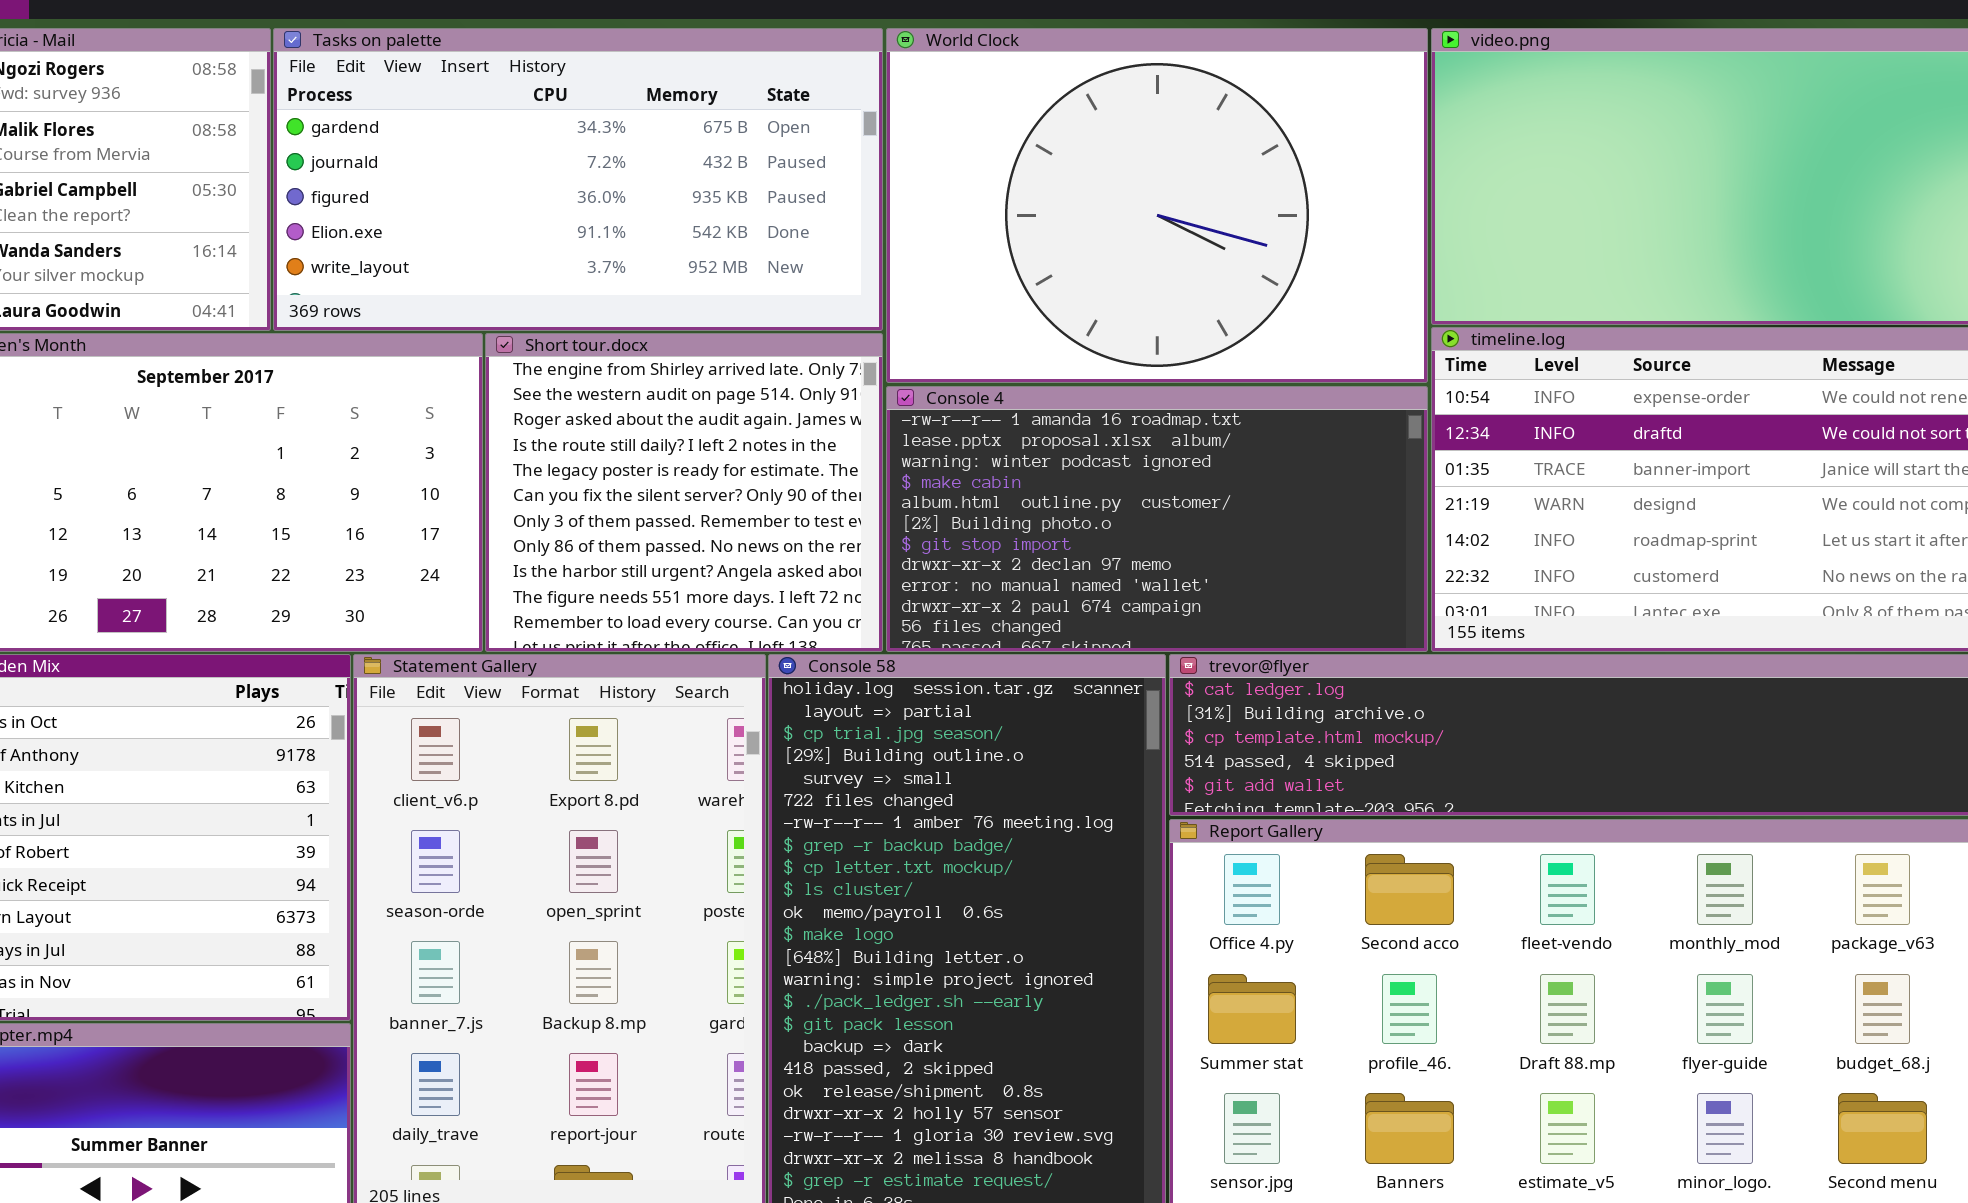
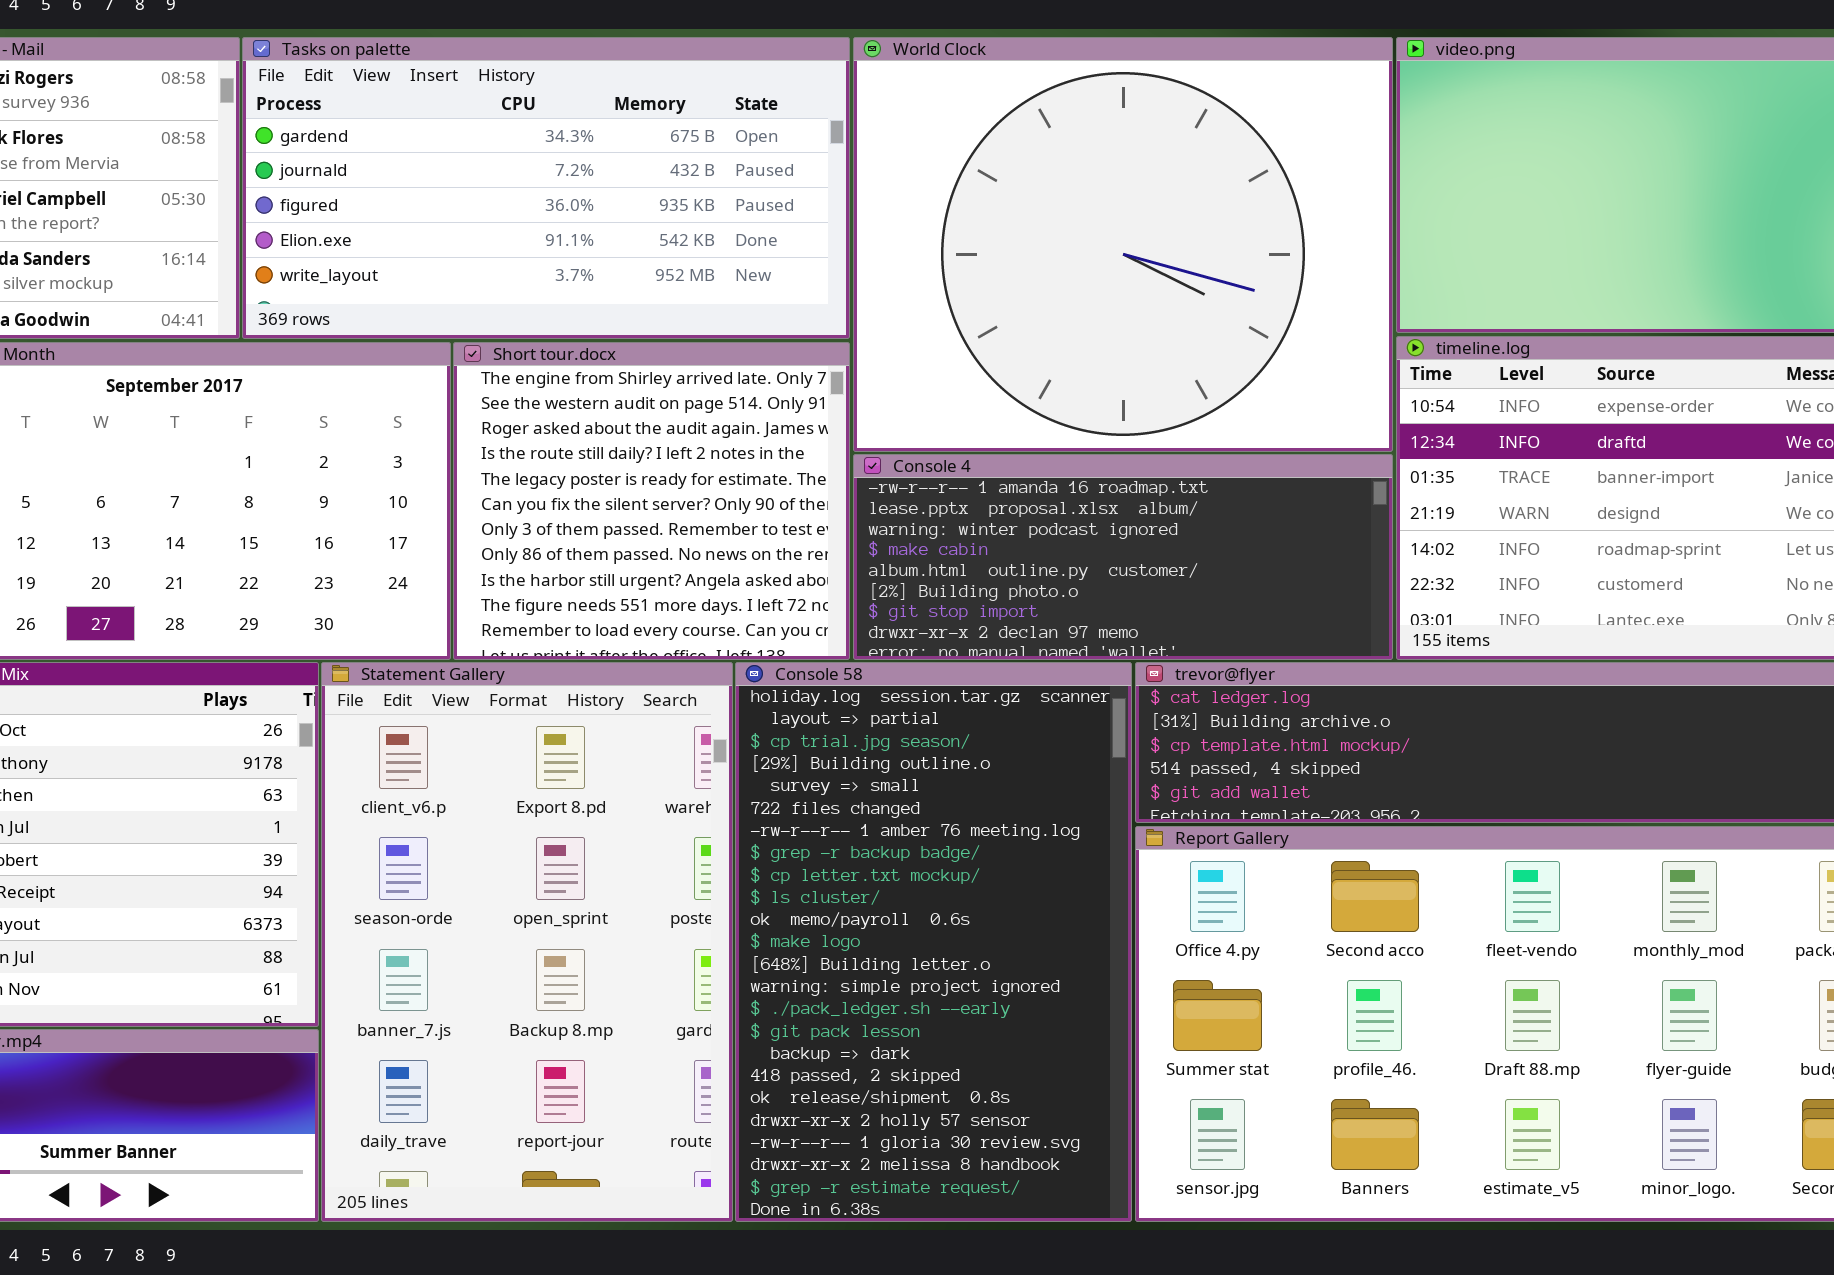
World Clock: [886,28,1428,383] -> [853,37,1393,452], resized
Console 4: [886,386,1428,652] -> [853,454,1393,660], resized

